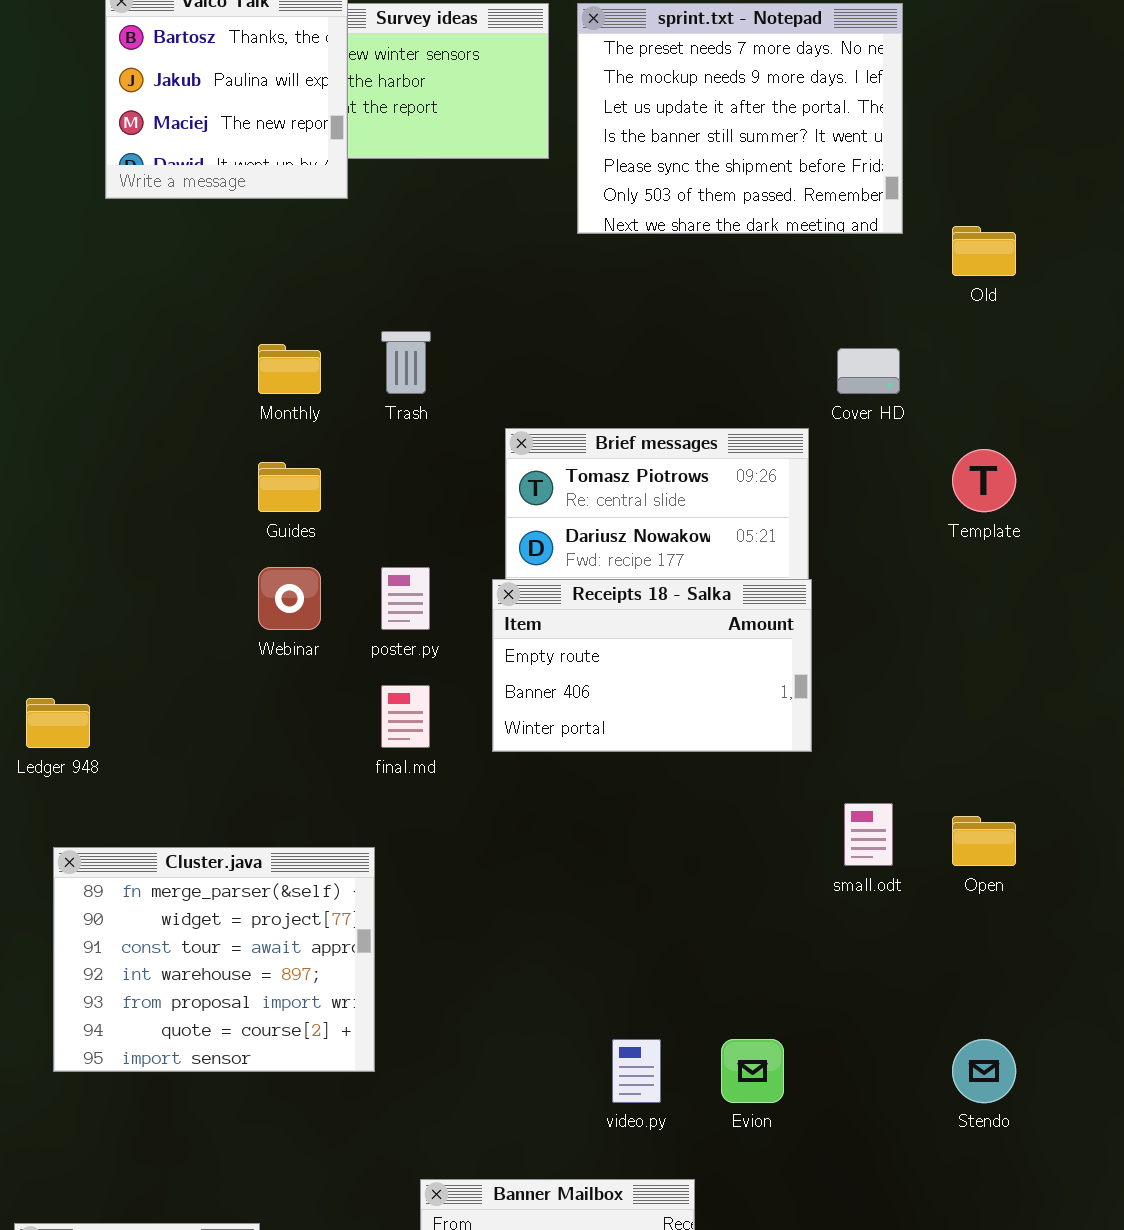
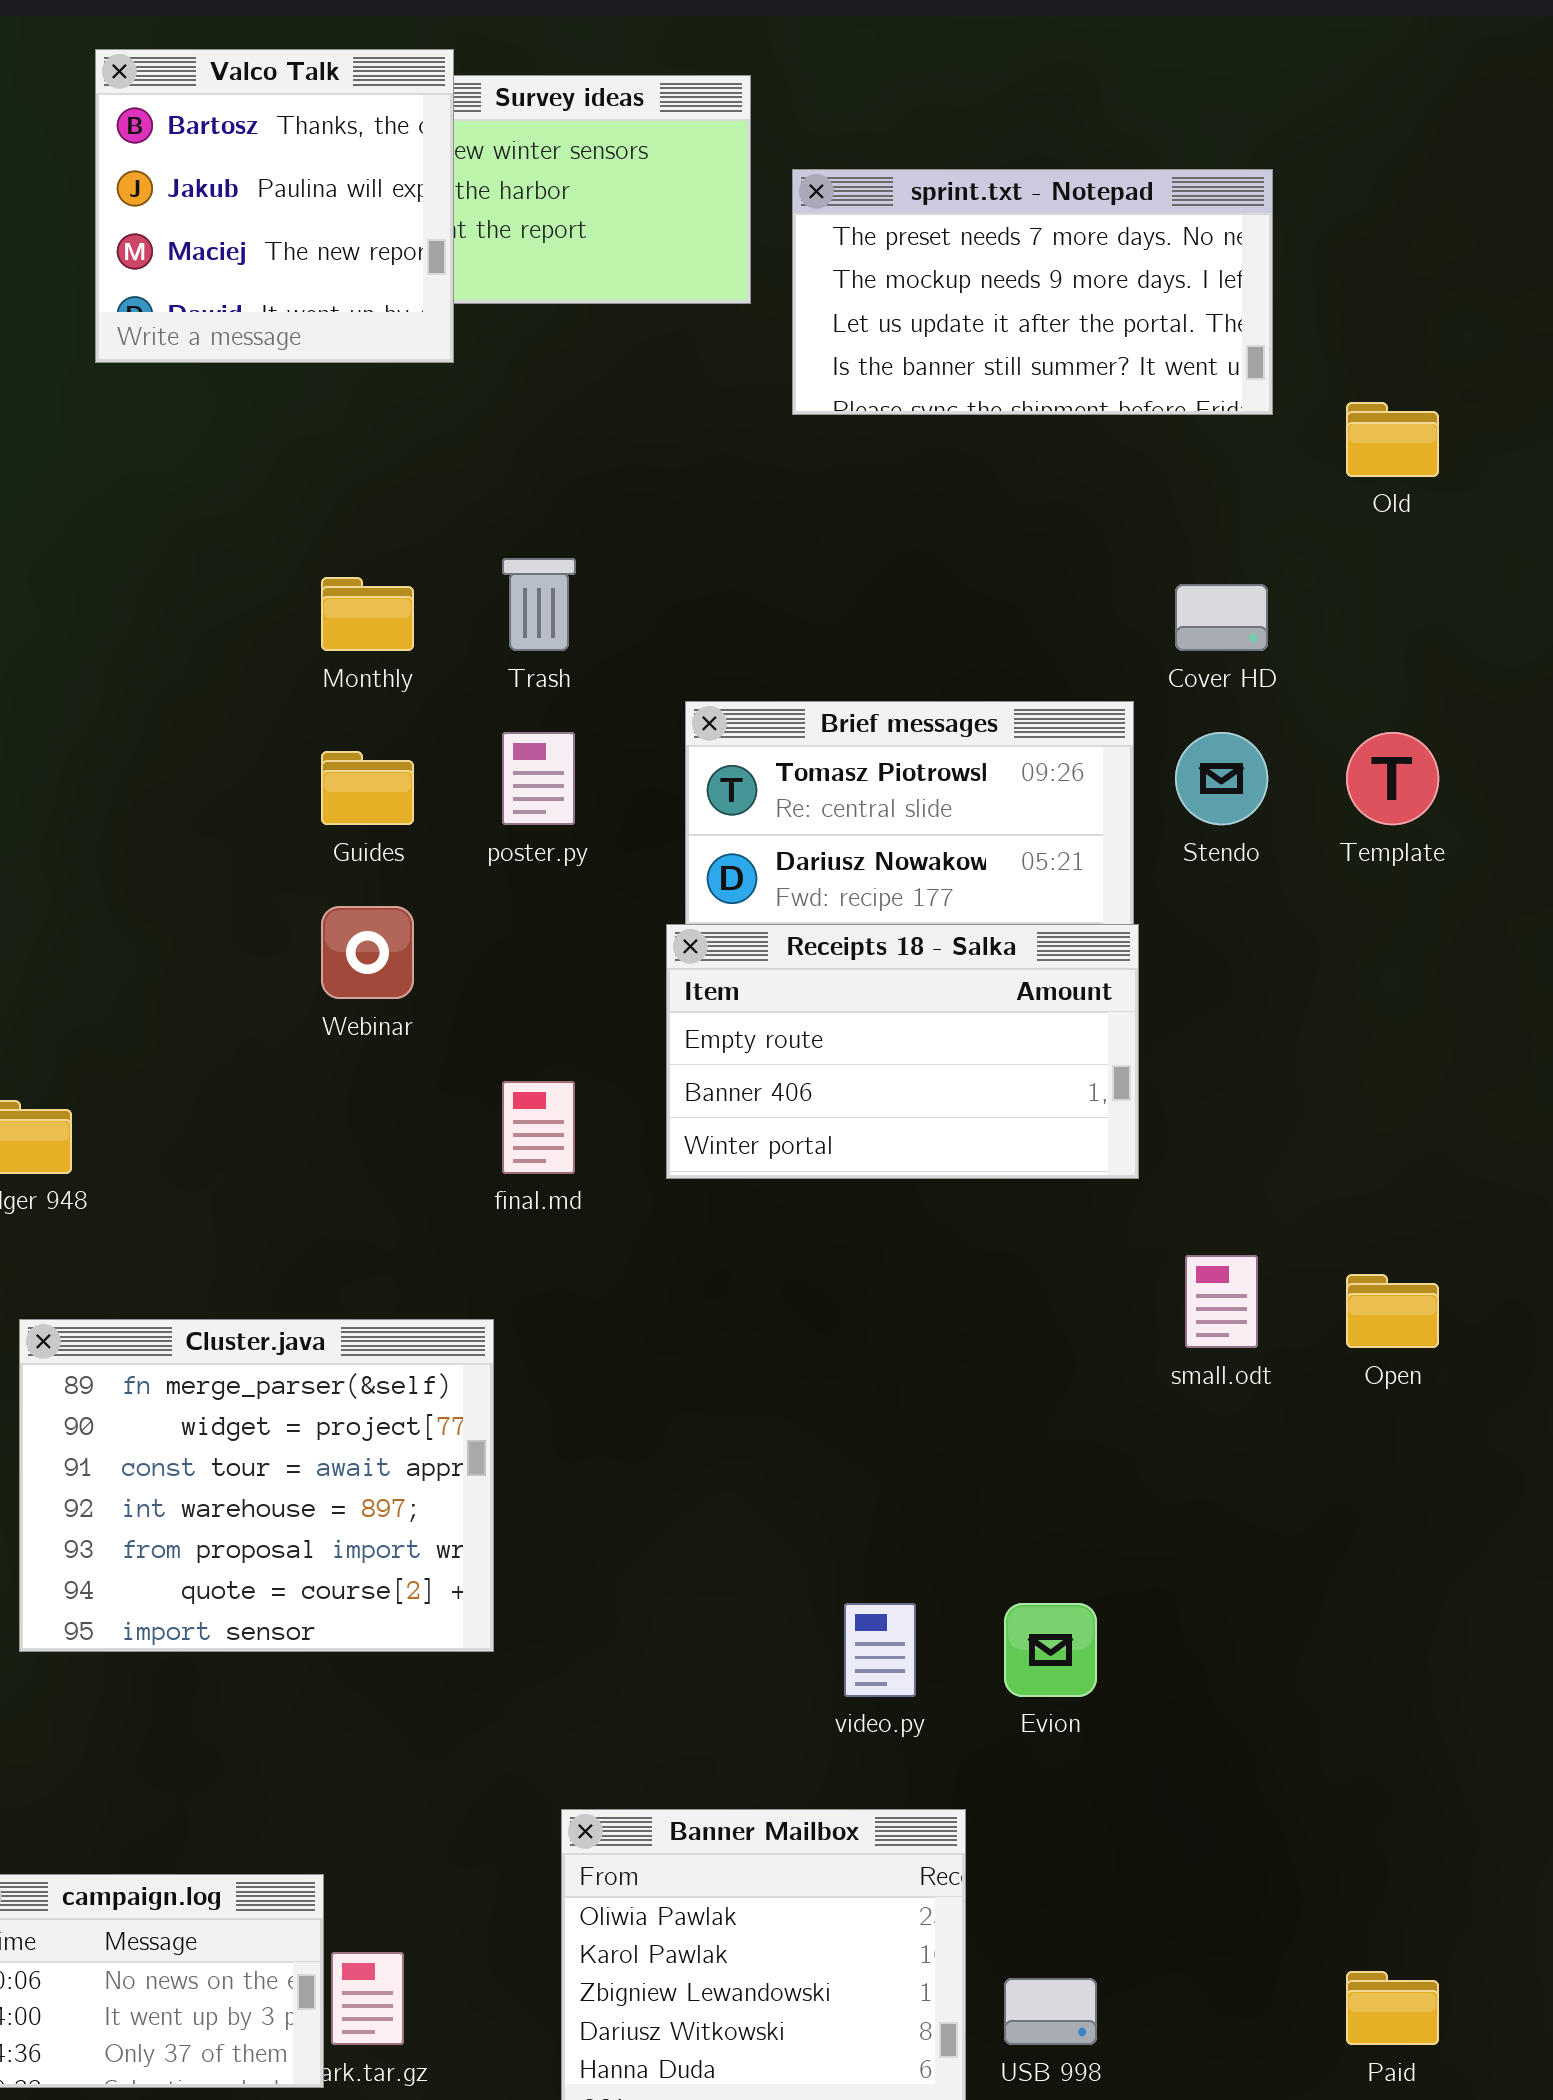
sprint.txt - Notepad: [577,3,903,234] -> [792,169,1273,415], resized
poster.py: [381,567,430,630] -> [502,732,575,825], moved
Stendo: [952,1039,1016,1103] -> [1175,732,1268,825], moved

